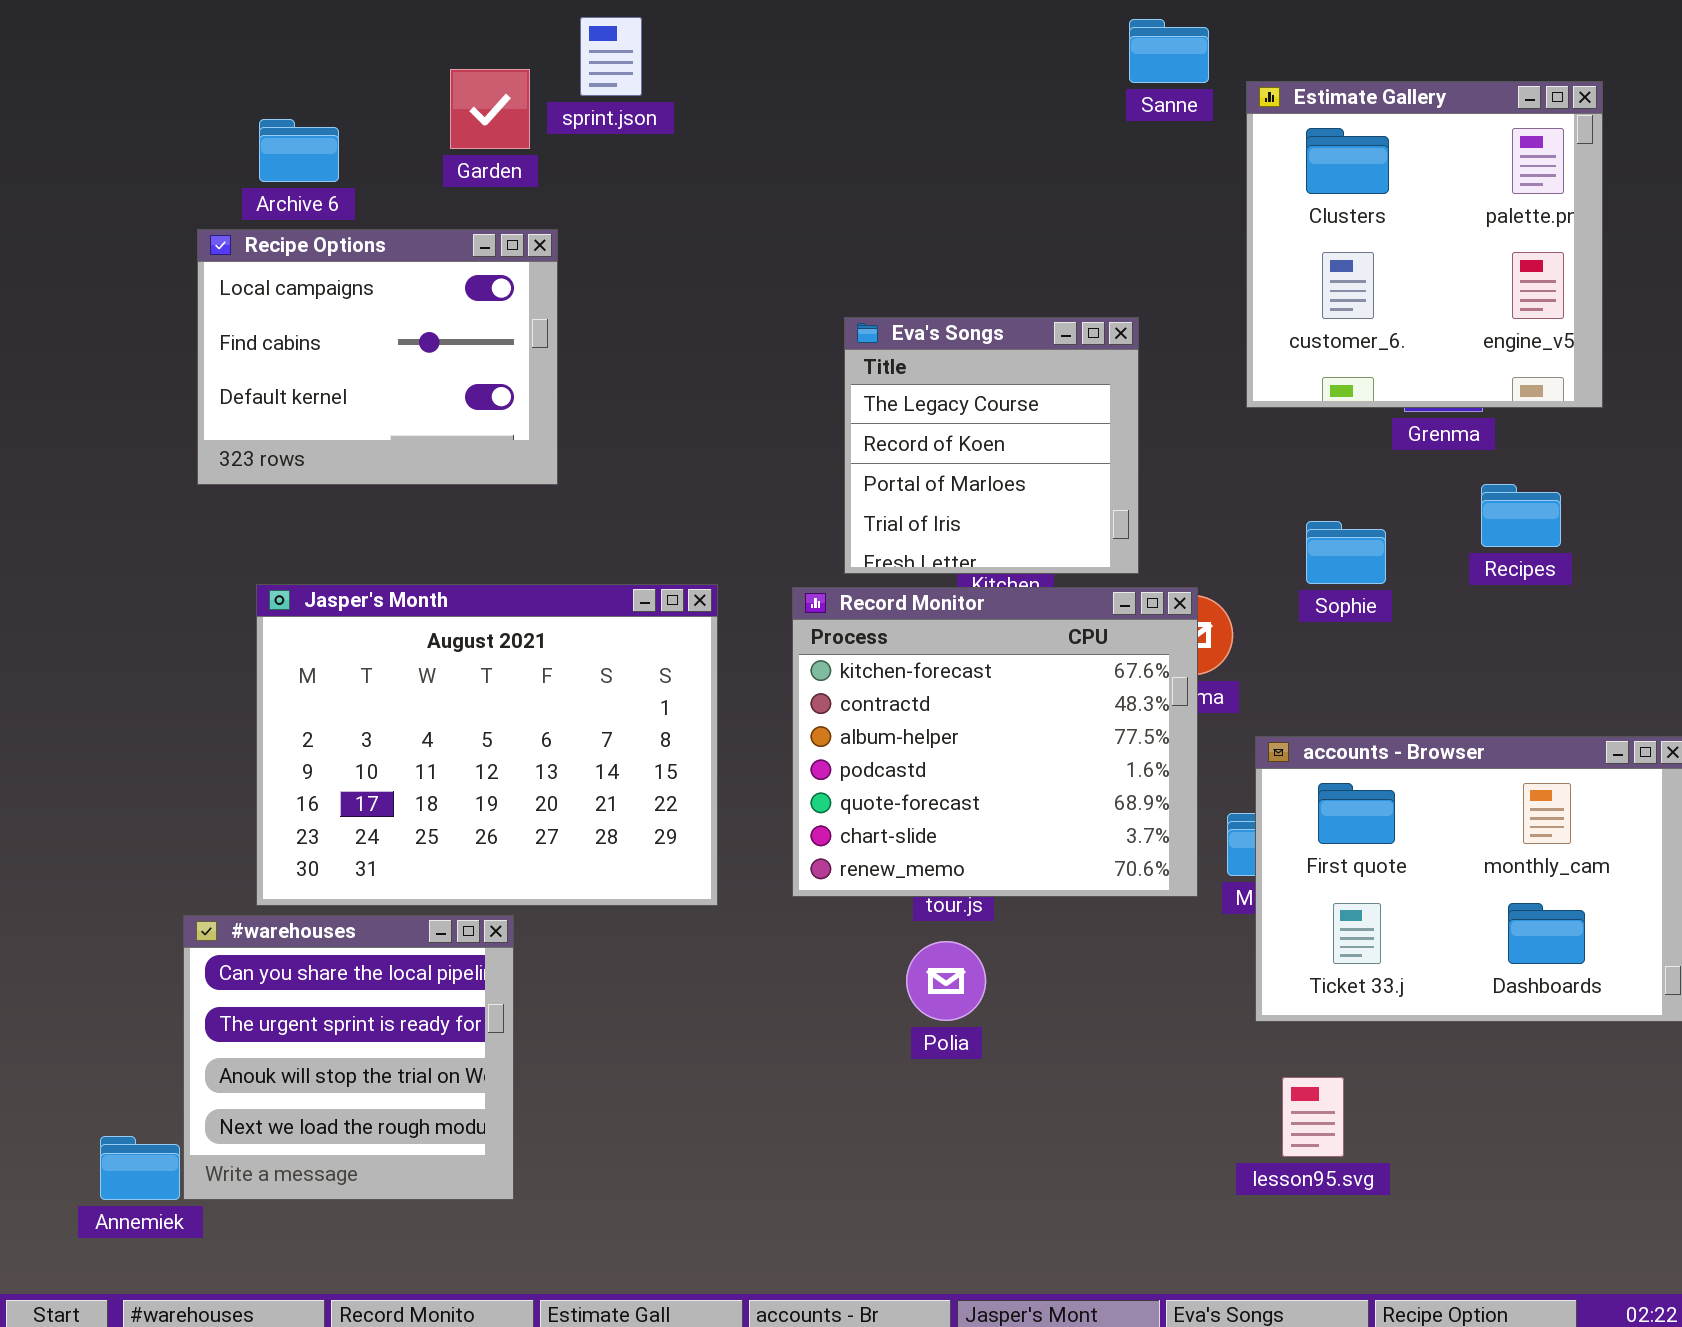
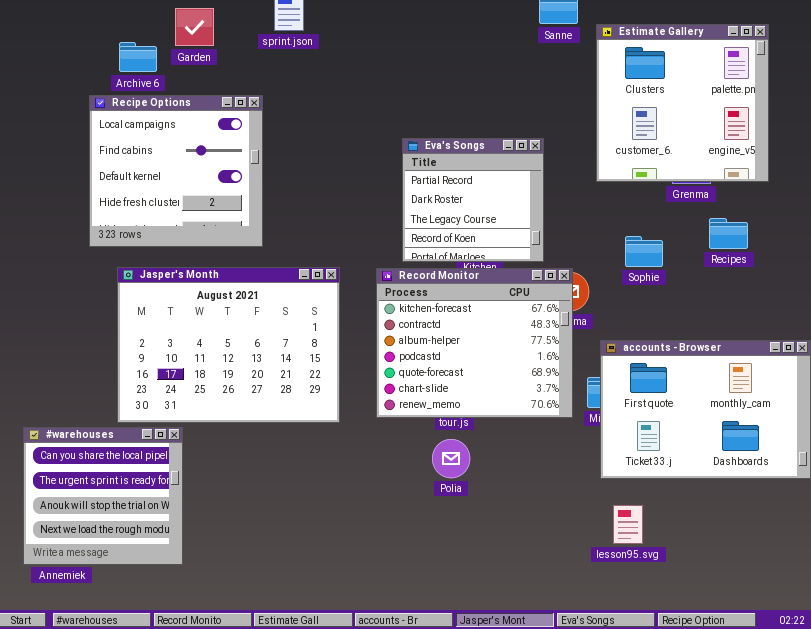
Garden: [450,69,530,149] -> [175,8,214,46], moved
Recipe Options: [197,229,558,485] -> [89,95,263,247], resized
Eva's Songs: [844,317,1139,574] -> [402,138,544,262], scrolled up 2 rows
#warehouses: [183,915,514,1200] -> [23,427,183,565], moved

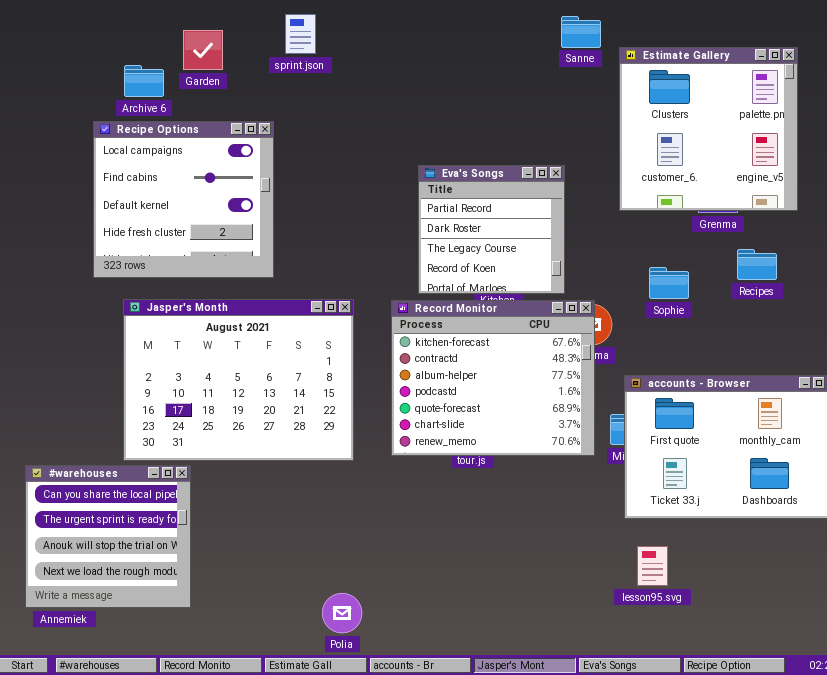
Polia: [432,439,470,478] -> [322,593,362,633], moved

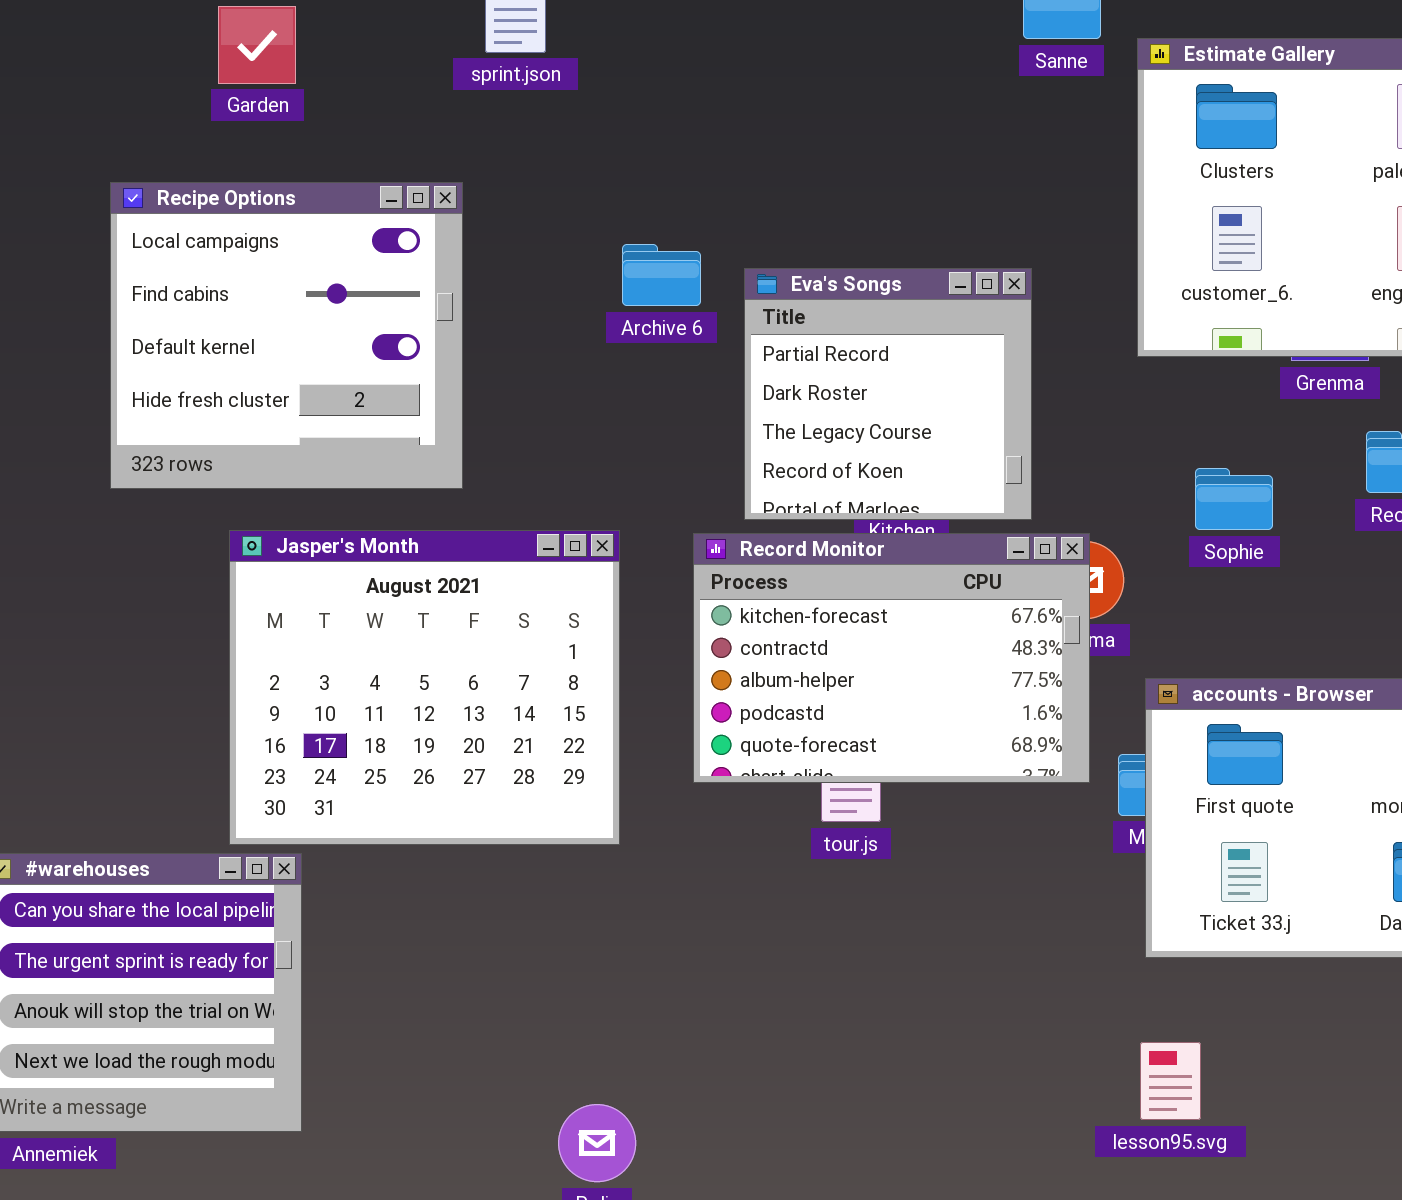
Garden: [183,30,223,70] -> [218,6,296,84], moved
Archive 6: [124,65,164,97] -> [622,244,701,306], moved
Jasper's Month: [123,299,354,461] -> [229,530,620,845], resized
Record Monitor: [391,300,595,456] -> [693,533,1090,783], resized
lesson95.svg: [637,546,668,586] -> [1140,1042,1201,1120], moved

